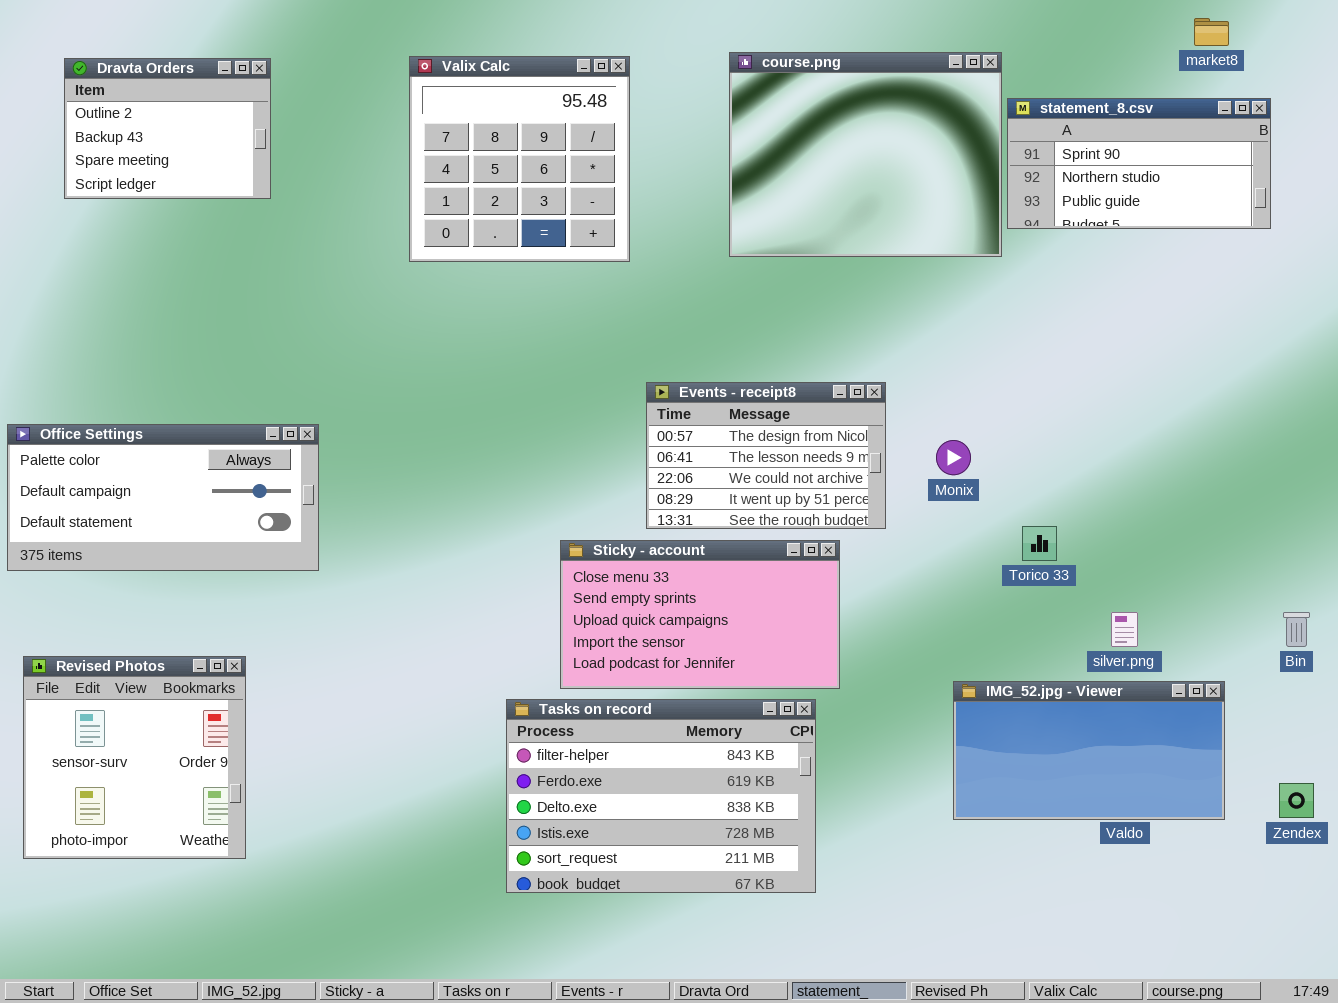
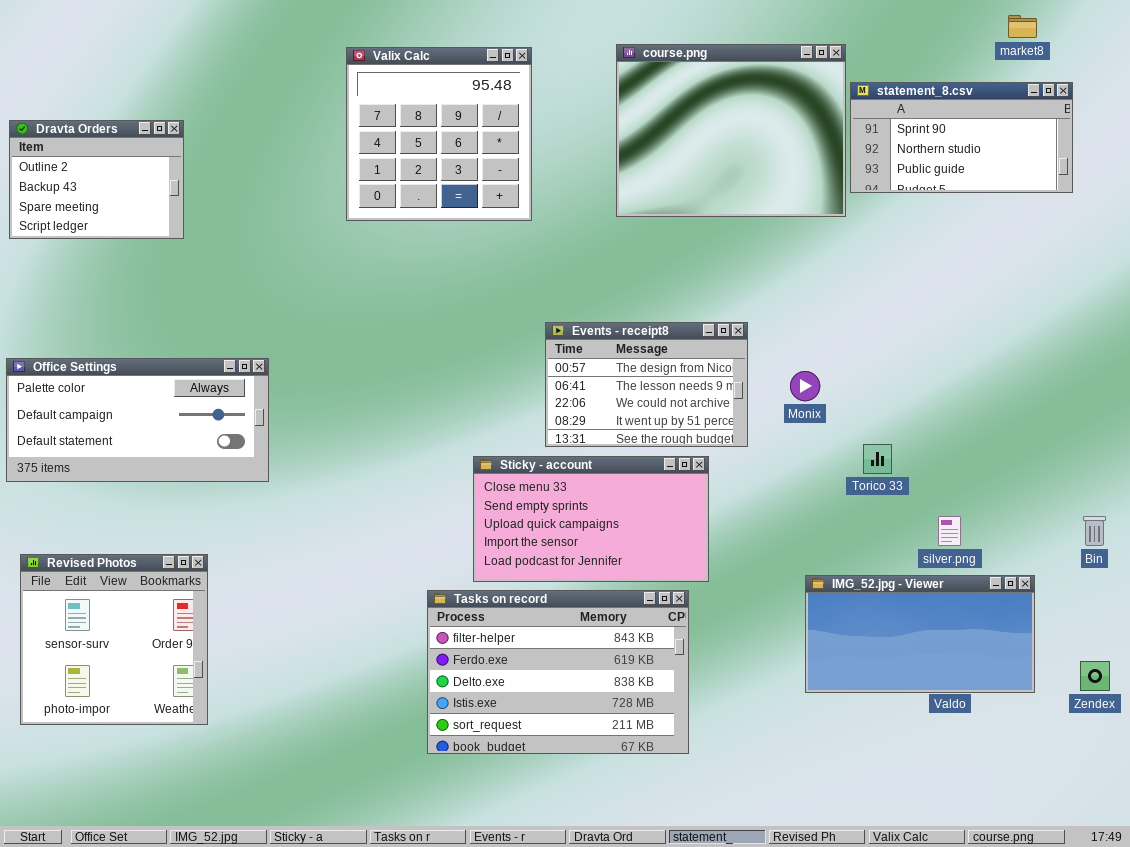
Dravta Orders: [64,58,271,199] -> [9,120,184,239], moved

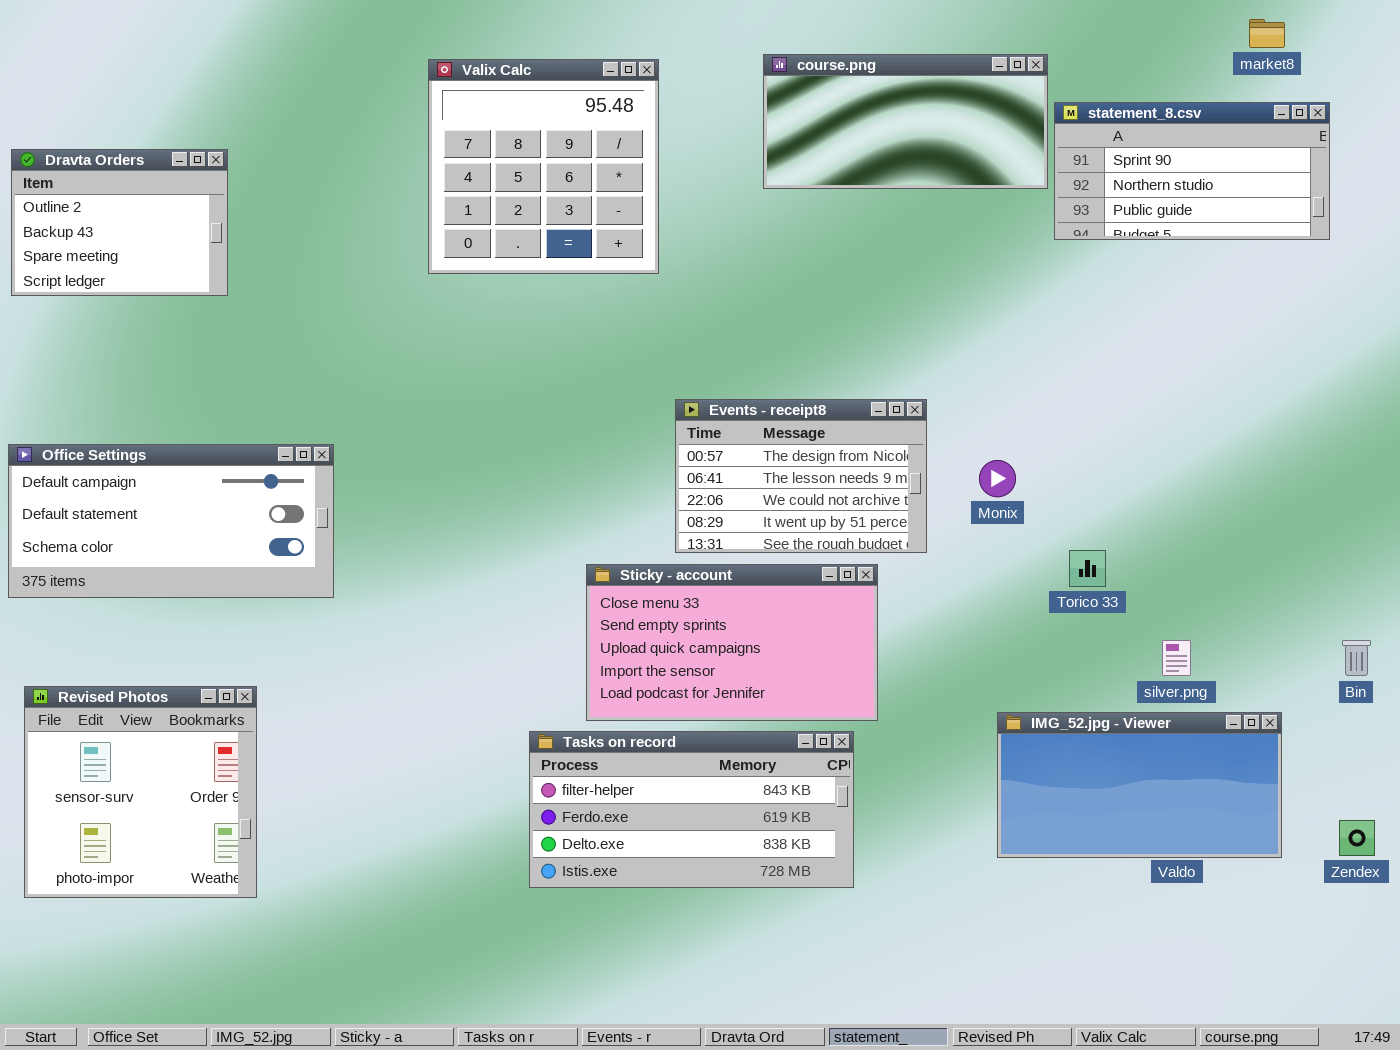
course.png: [616,44,846,217] -> [763,54,1048,189], resized
Office Settings: [6,358,269,482] -> [8,444,334,598], scrolled down 1 row
Tasks on record: [427,590,689,754] -> [529,731,854,888], resized

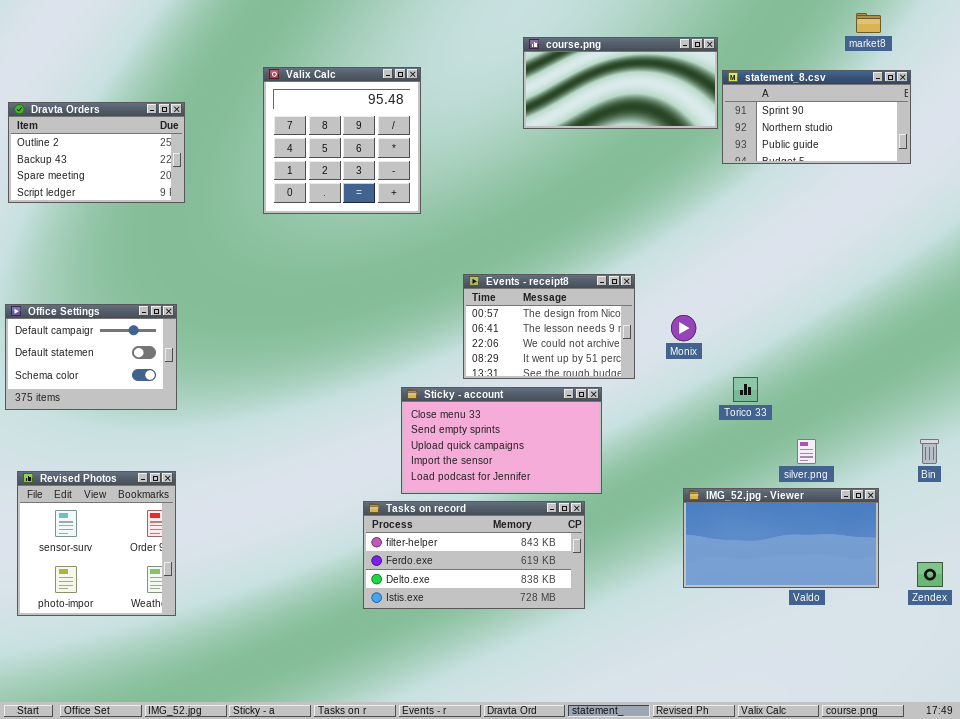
Valix Calc: [428,59,659,274] -> [263,67,421,214], moved
Dravta Orders: [11,149,228,296] -> [8,102,185,203], resized
Office Settings: [8,444,334,598] -> [5,304,177,410], resized

